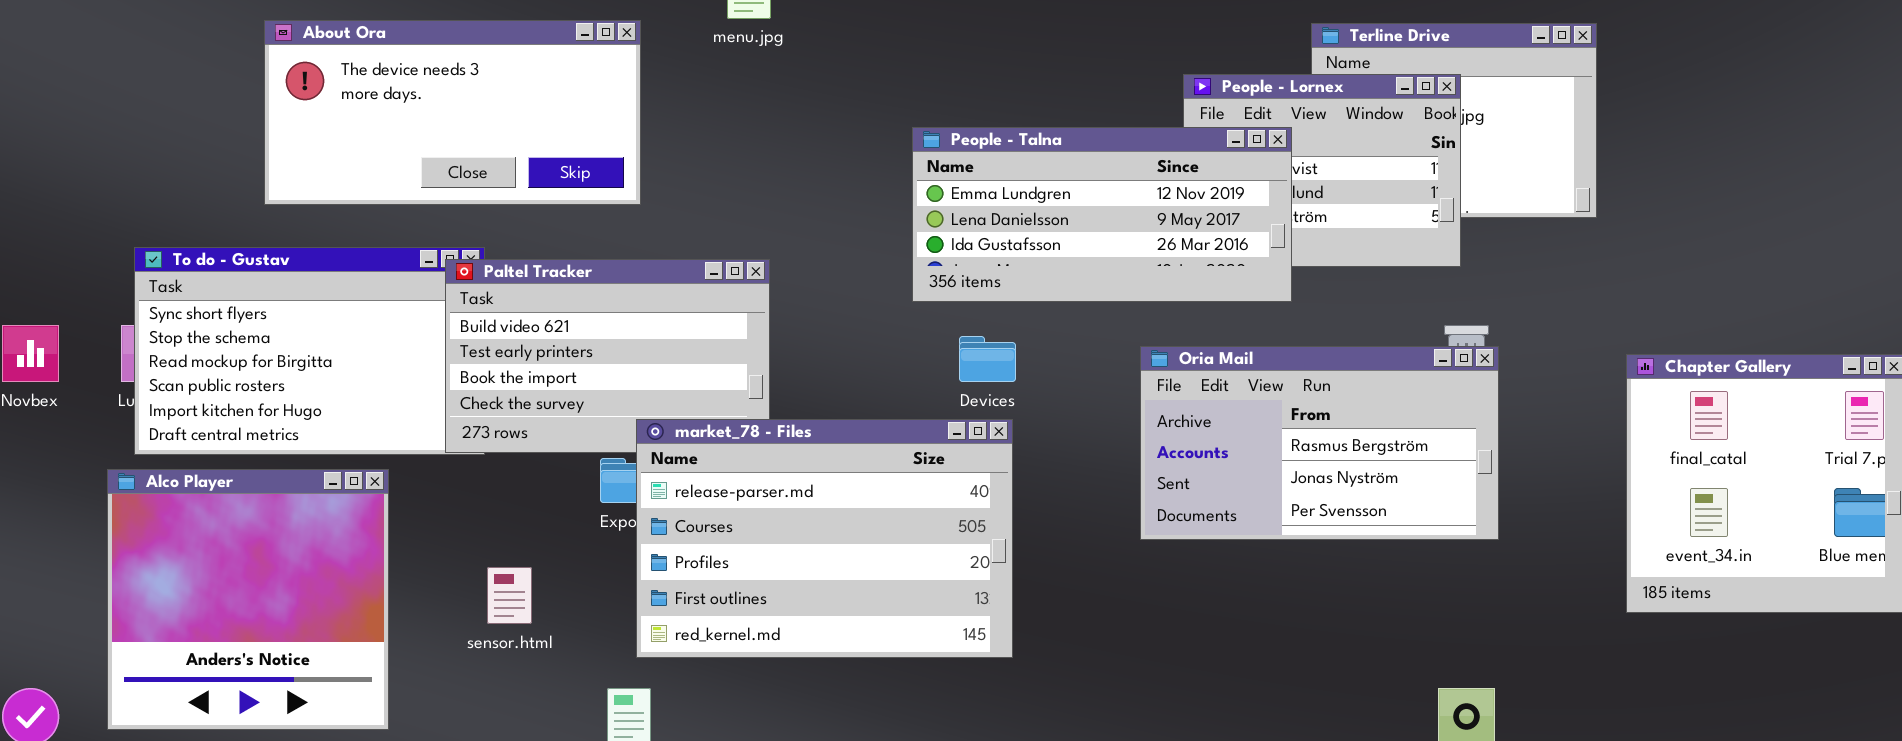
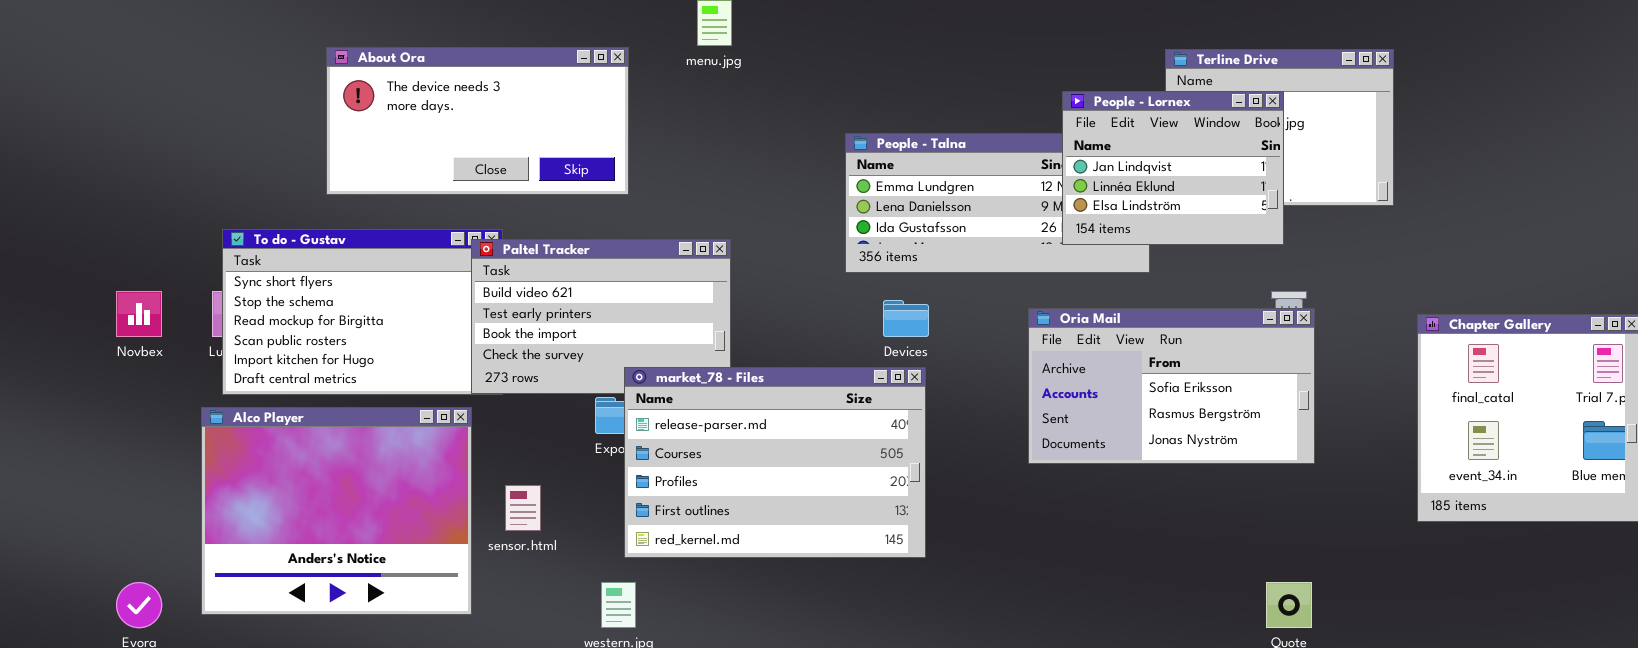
People - Lornex: [1183,74,1461,267] -> [1062,91,1284,245], raised
Oria Mail: [1140,346,1499,540] -> [1028,308,1315,464], scrolled up 1 row
Alco Player: [107,469,389,730] -> [201,407,472,615], resized

